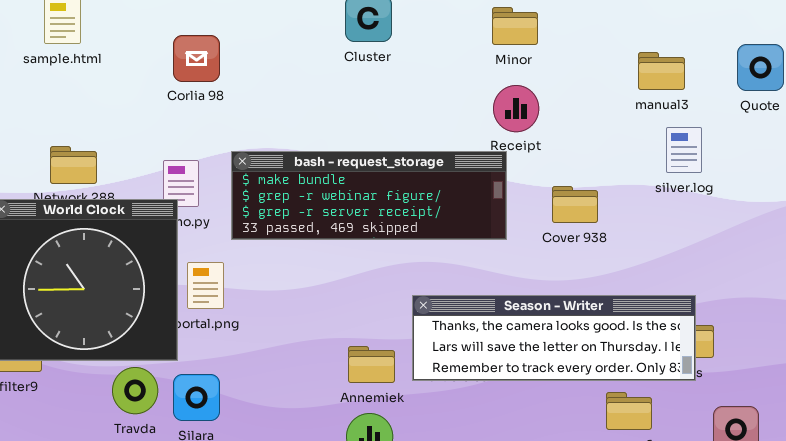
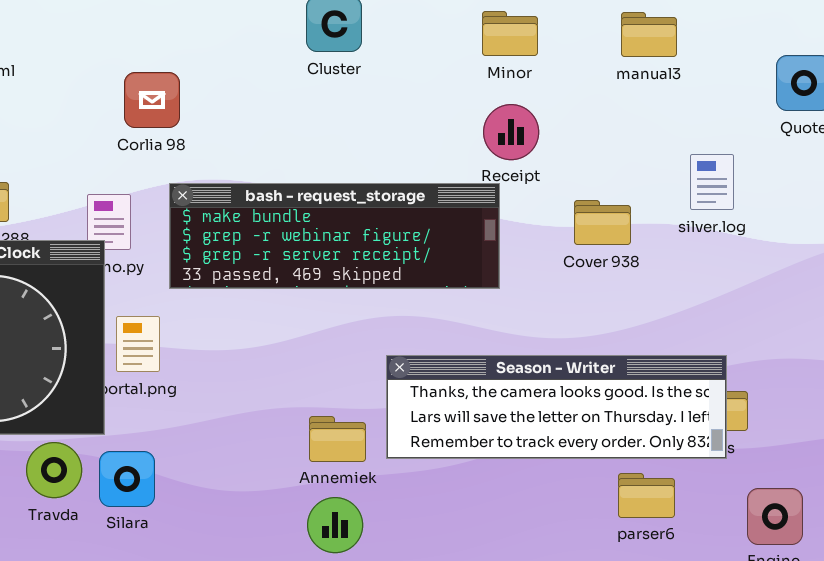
Corlia 98: [173,35,220,82] -> [124,72,180,128], moved
manual3: [638,52,685,90] -> [621,12,677,57], moved
Cover 938: [552,186,598,223] -> [574,200,631,245], moved

